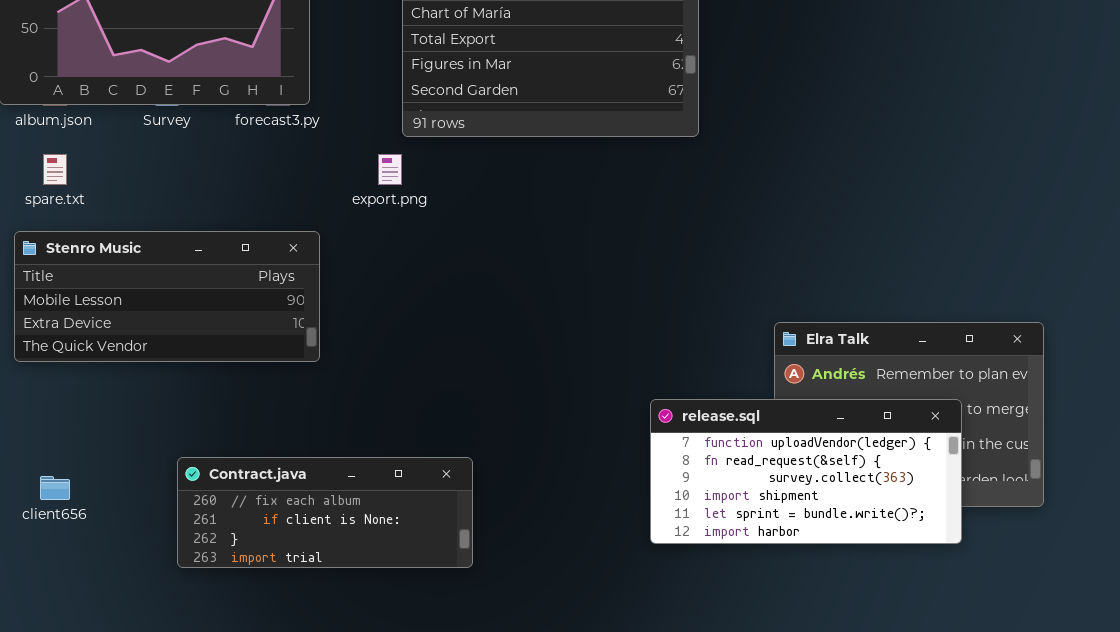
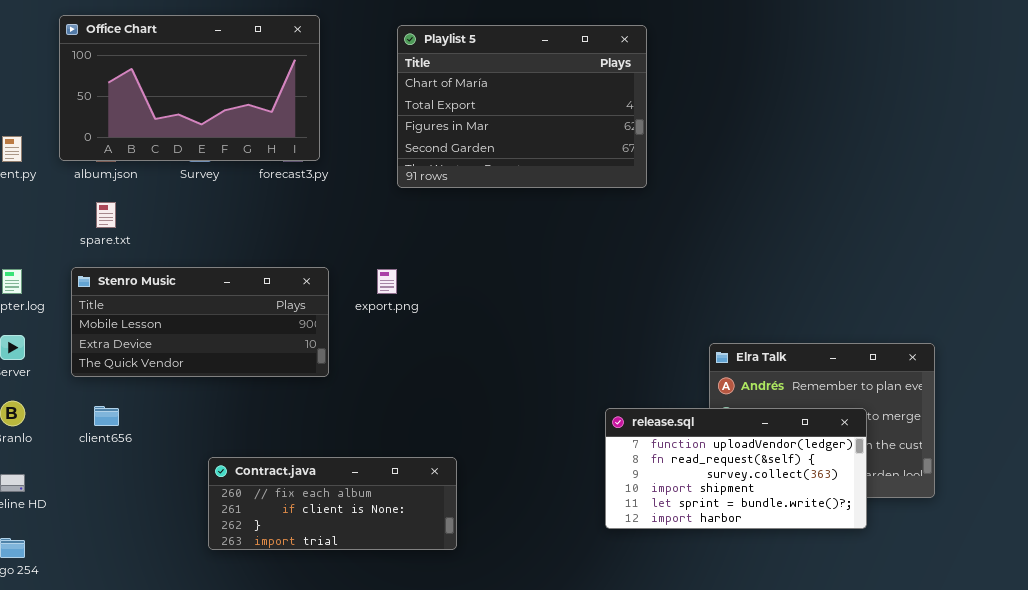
export.png: [378,154,402,185] -> [377,269,397,294], moved
client656: [40,476,70,500] -> [94,406,119,426], moved

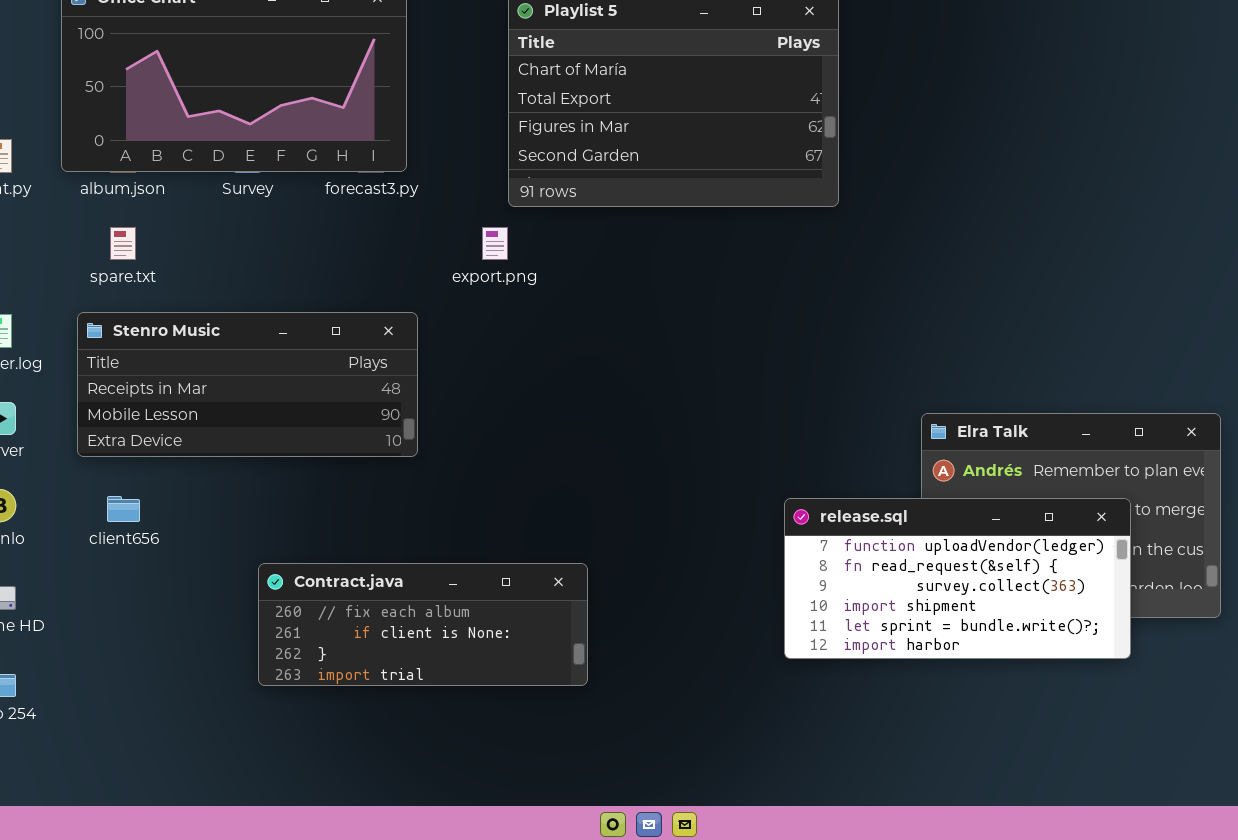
Stenro Music: [71,267,329,377] -> [77,312,418,457], scrolled up 1 row
export.png: [377,269,397,294] -> [482,227,508,260], moved

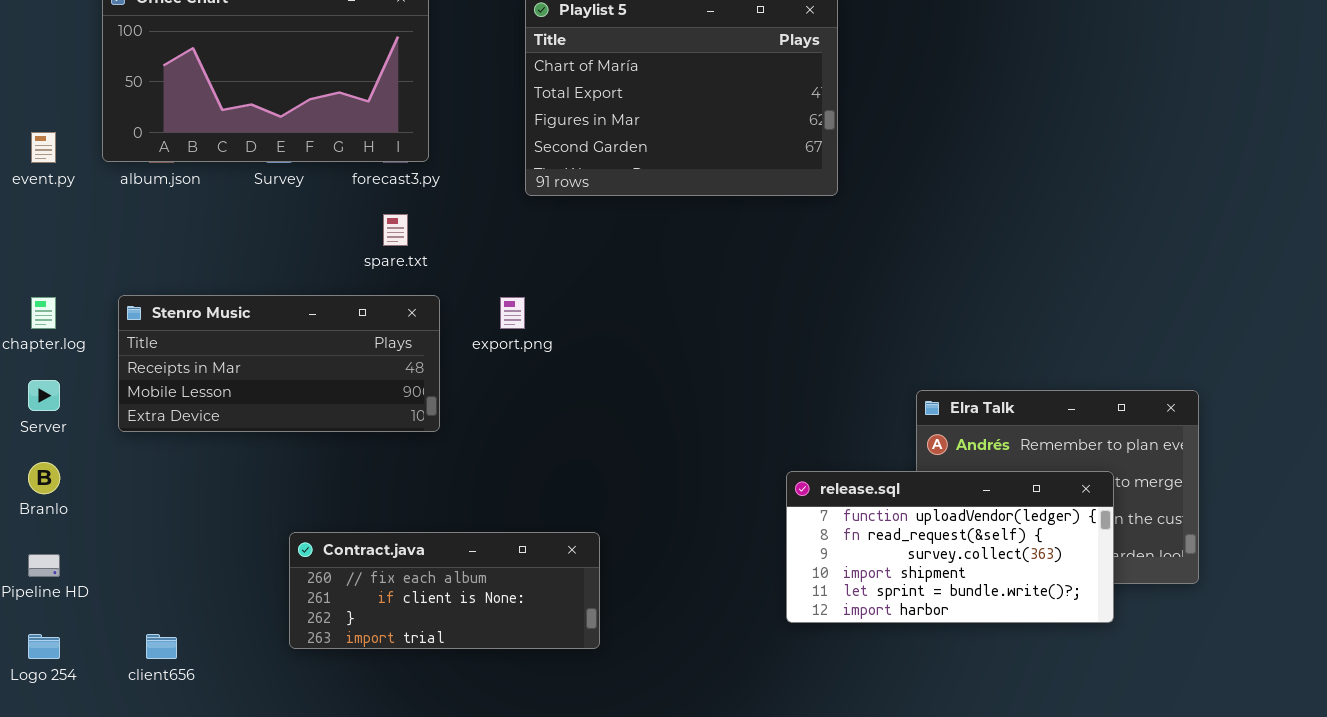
spare.txt: [110,227,136,260] -> [383,214,408,246], moved
export.png: [482,227,508,260] -> [500,297,525,329], moved
client656: [107,496,140,522] -> [146,634,177,659], moved

